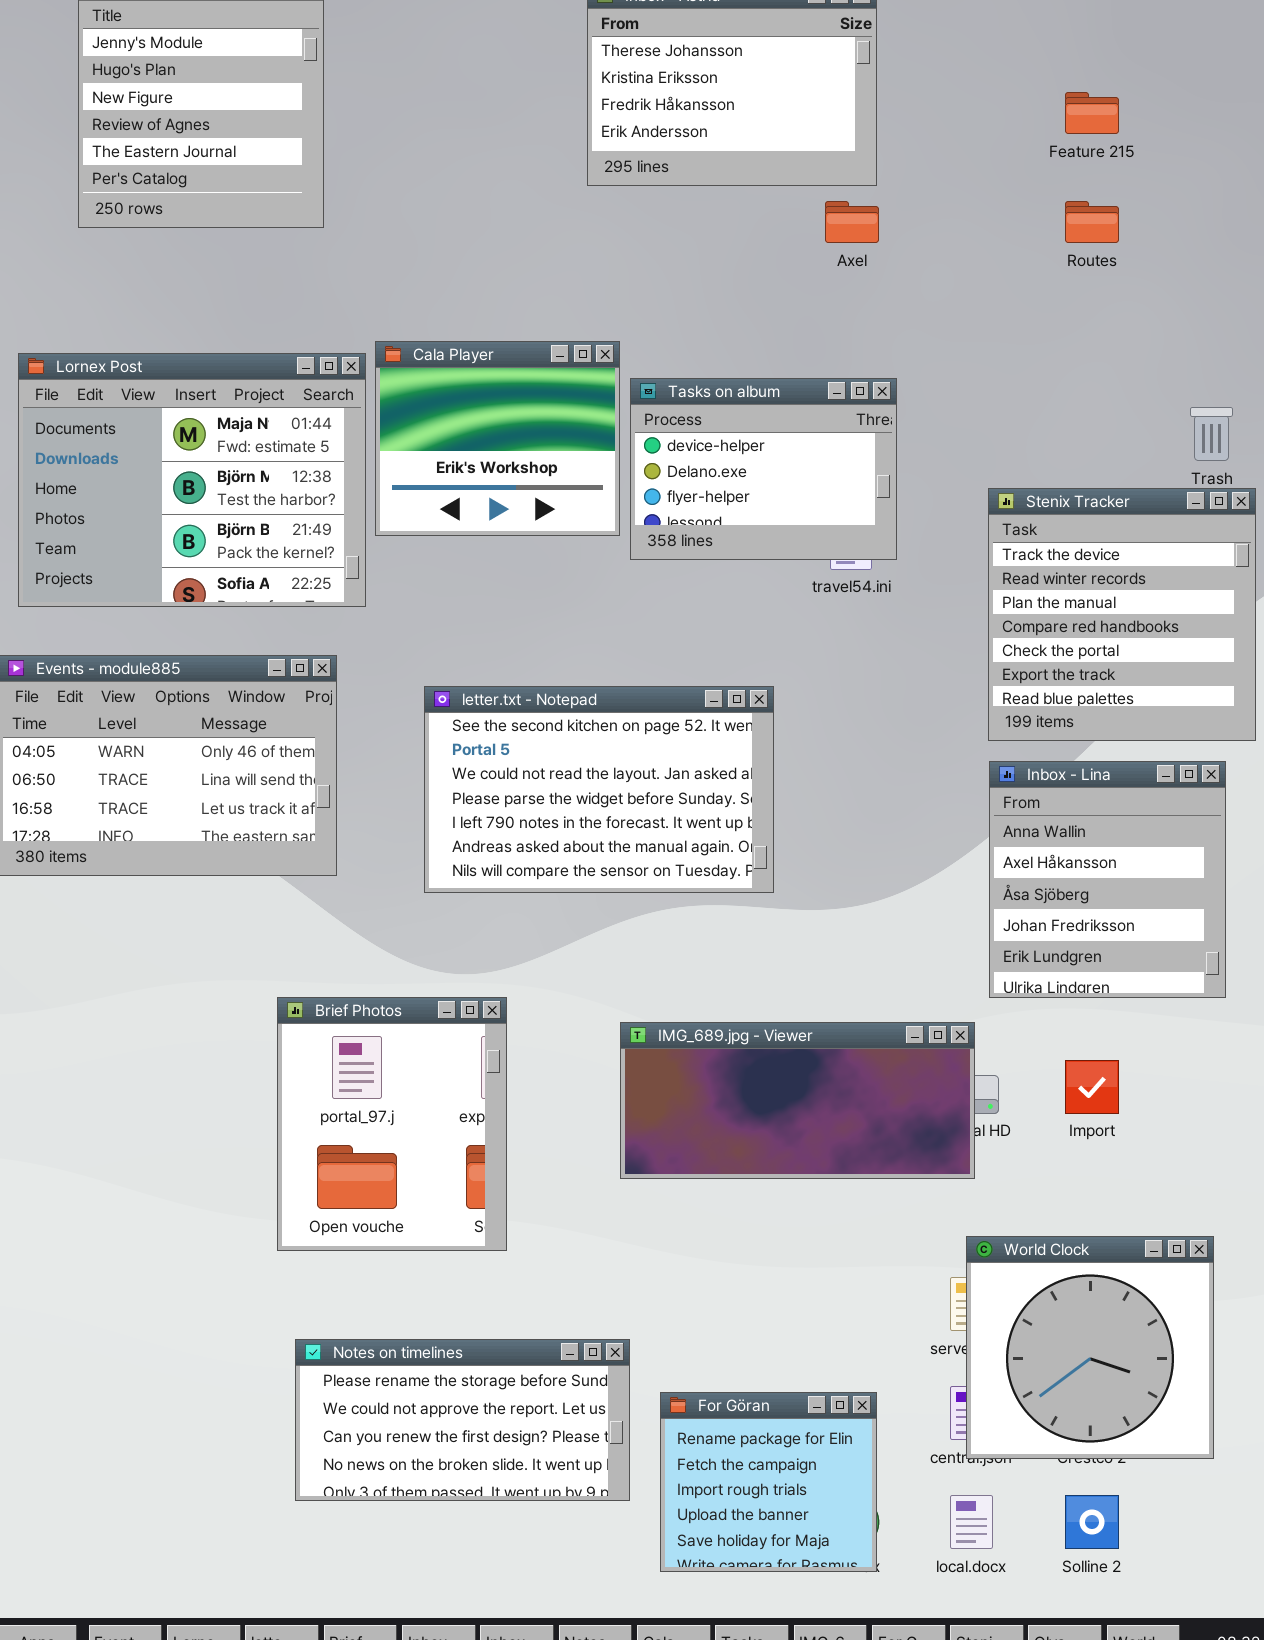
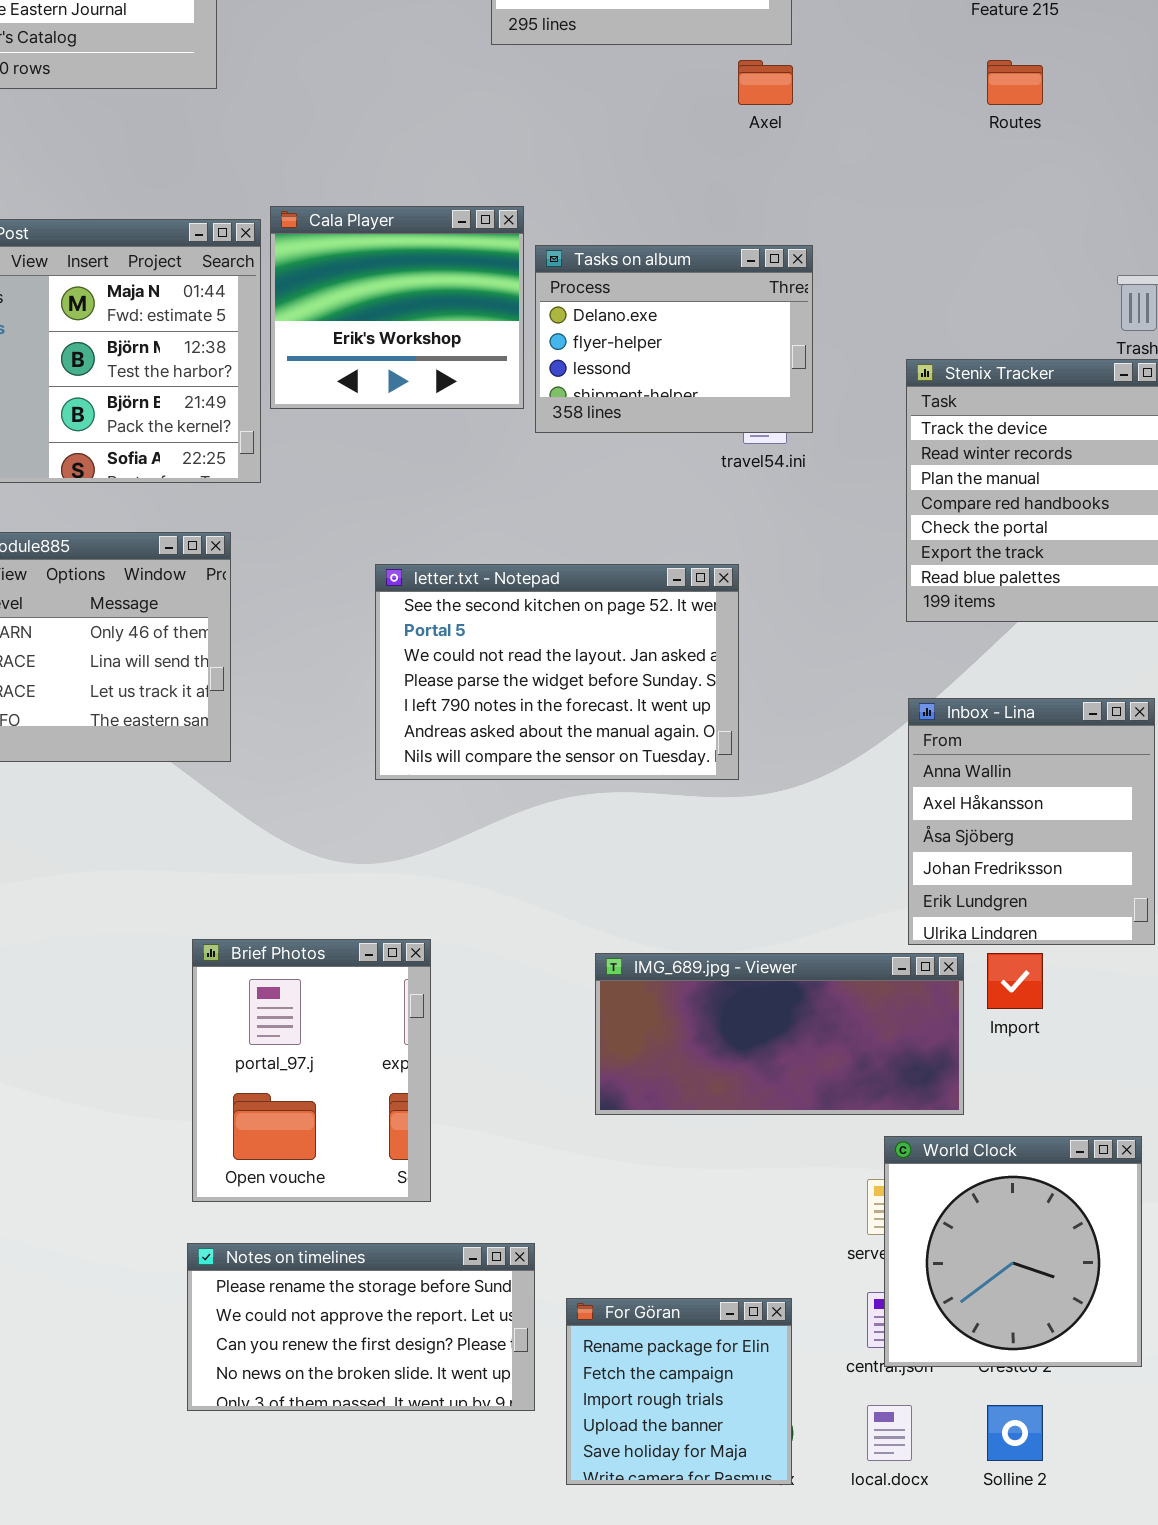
Tasks on album: [630,378,897,560] -> [535,245,813,433], scrolled down 1 row
letter.txt - Notepad: [424,686,774,893] -> [375,564,739,780], moved
Inbox - Lina: [989,761,1226,998] -> [908,698,1155,945], moved
Brief Photos: [277,997,507,1251] -> [192,939,431,1202], moved
IMG_689.jpg - Viewer: [620,1022,975,1179] -> [595,953,964,1115], moved

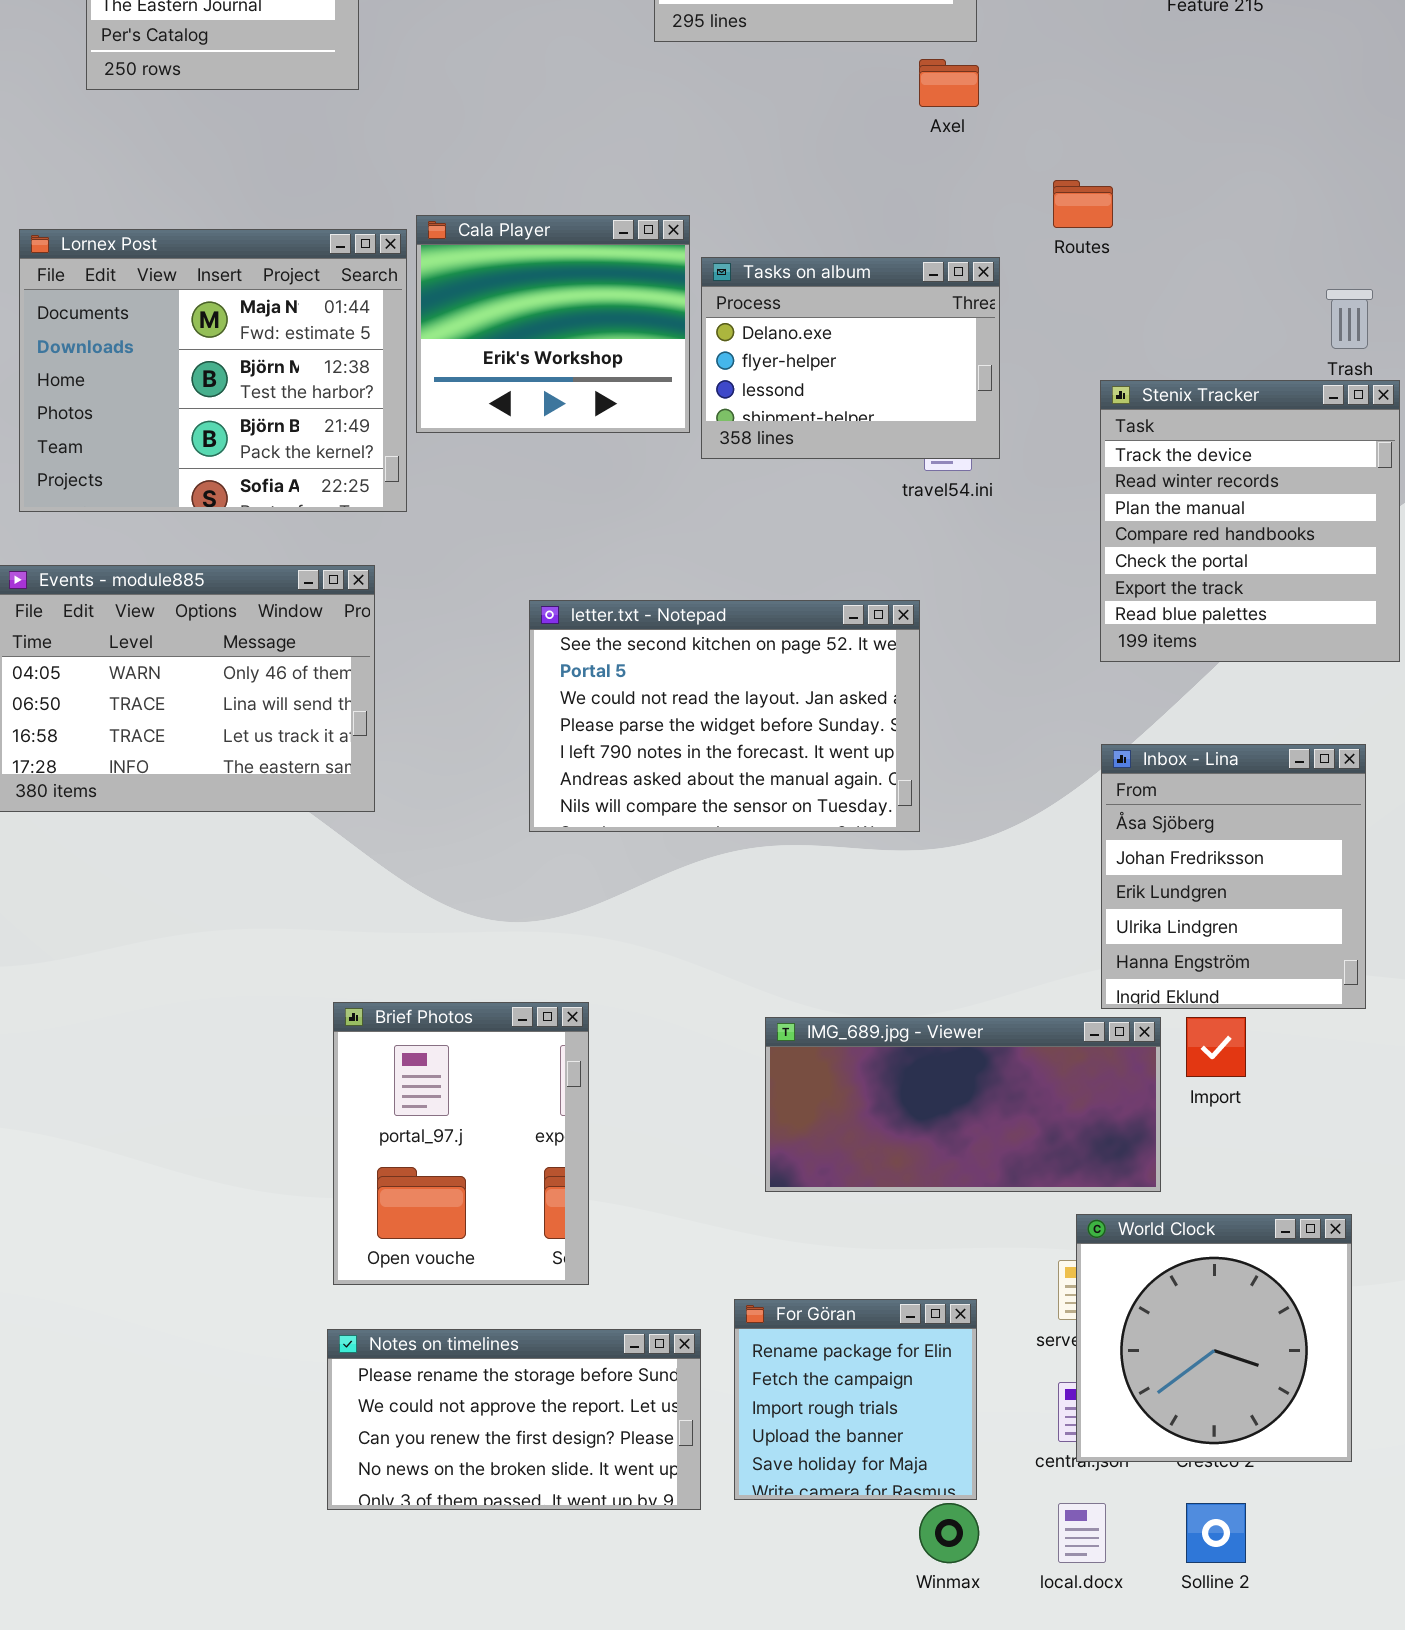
Routes: [987,60,1043,105] -> [1053,180,1113,228], moved
Inbox - Lina: [908,698,1155,945] -> [1101,744,1366,1009], scrolled down 2 rows
For Göran: [566,1298,792,1485] -> [734,1299,977,1500], moved

